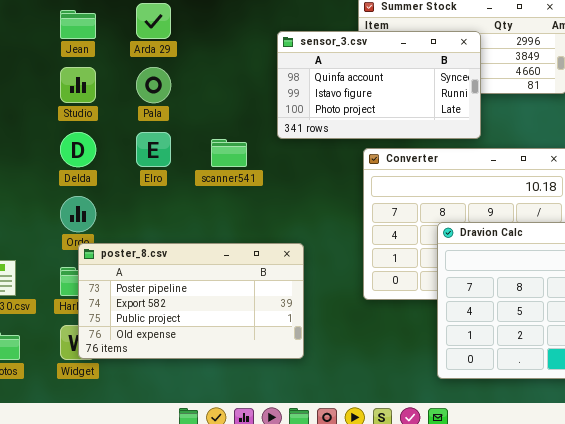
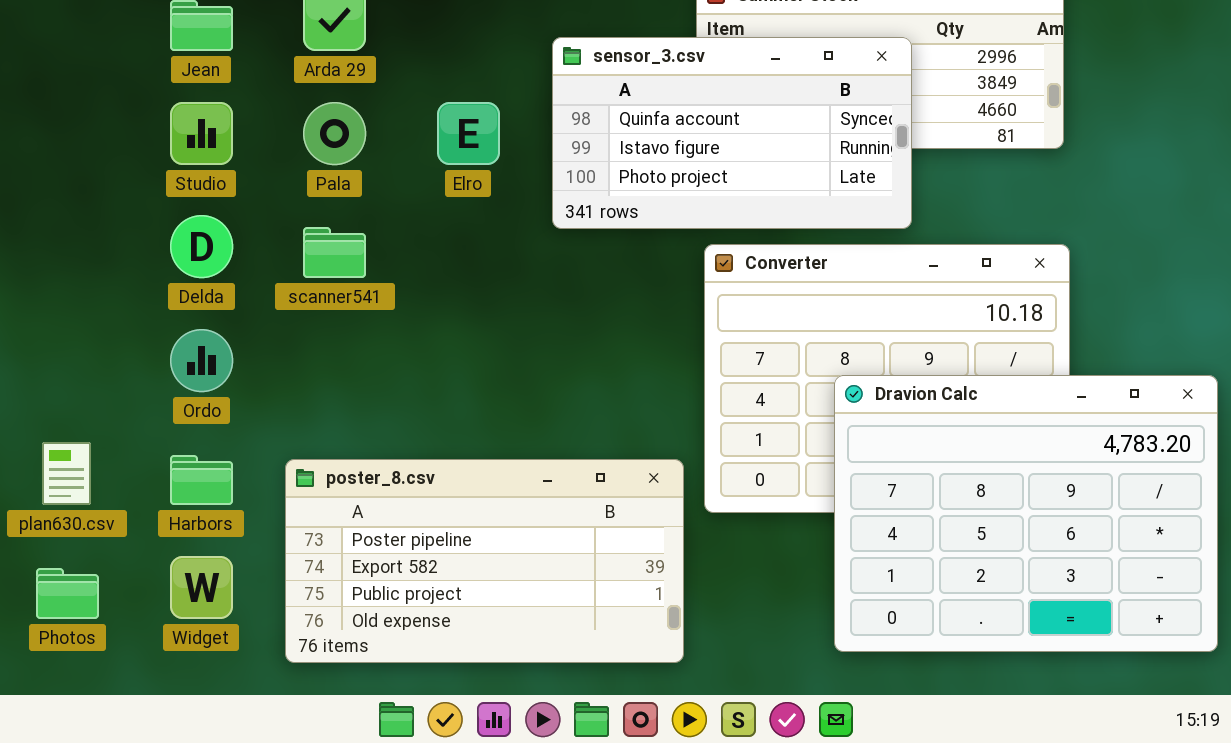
Elro: [136,132,171,167] -> [437,102,500,165], moved
scanner541: [211,139,247,167] -> [303,227,366,278], moved
poster_8.csv: [78,243,304,359] -> [285,459,684,663], moved

